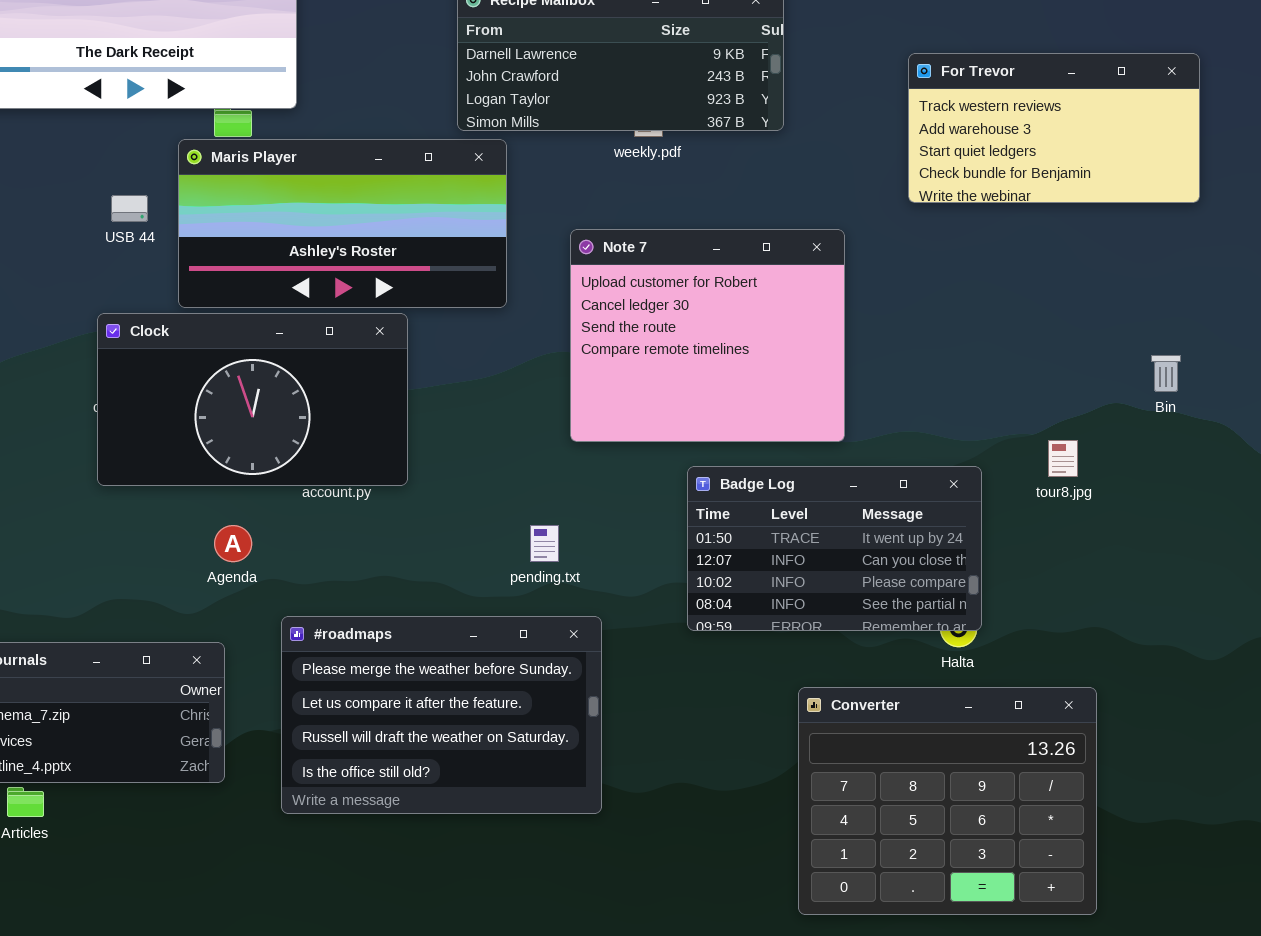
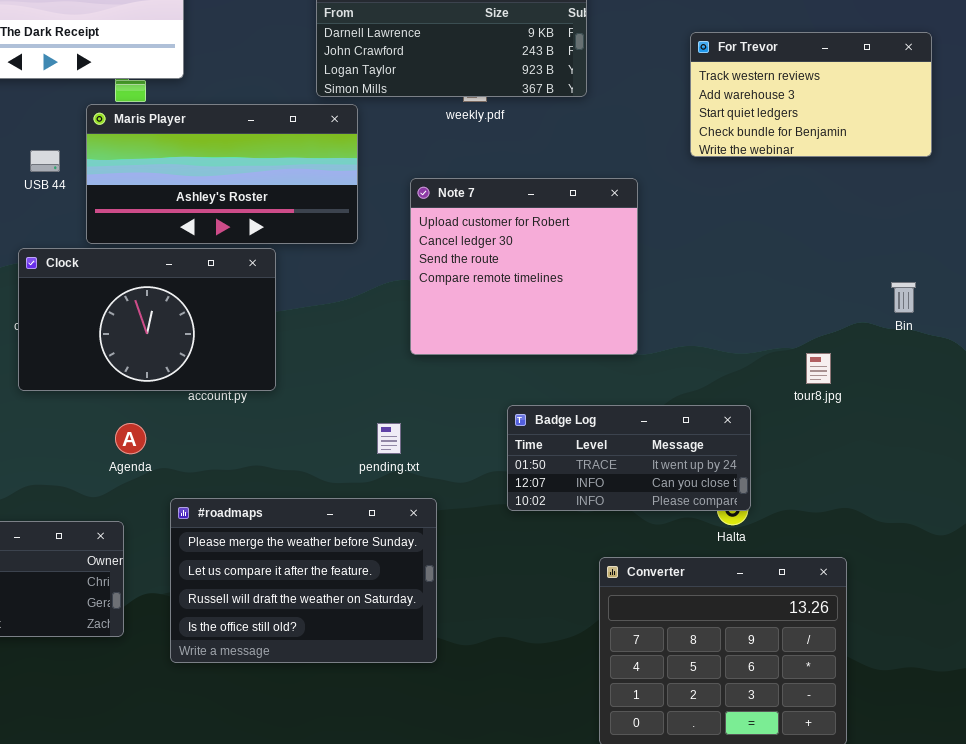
Badge Log: [687,466,982,631] -> [507,405,751,511], resized

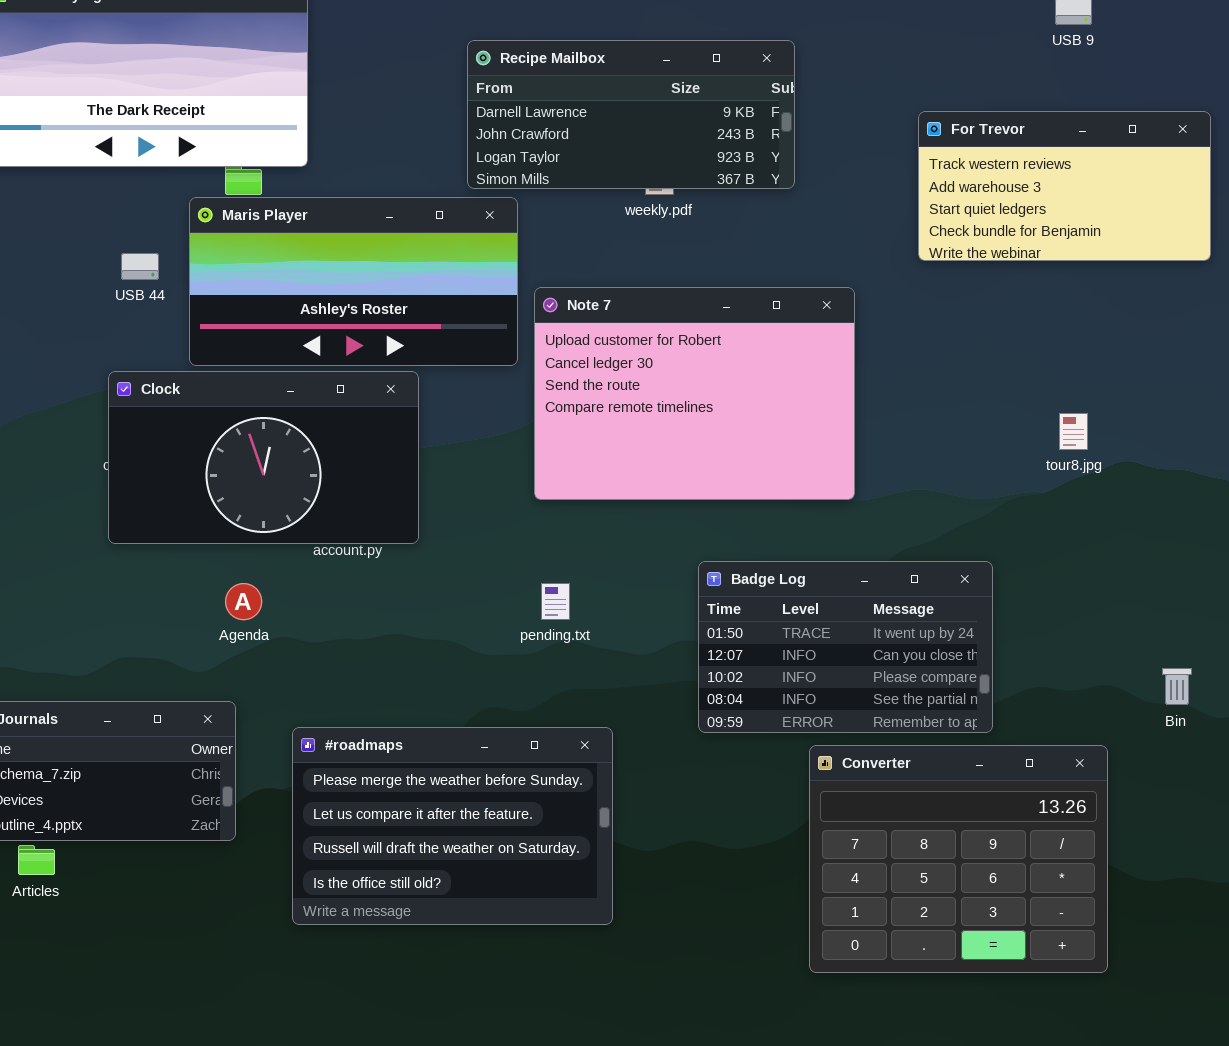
Note 7: [410,178,638,355] -> [534,287,855,500], resized
Bin: [891,282,916,313] -> [1162,668,1192,705], moved
tour8.jpg: [806,353,831,384] -> [1059,413,1088,450], moved
Badge Log: [507,405,751,511] -> [698,561,993,733], resized
#roadmaps: [170,498,437,663] -> [292,727,613,925], moved

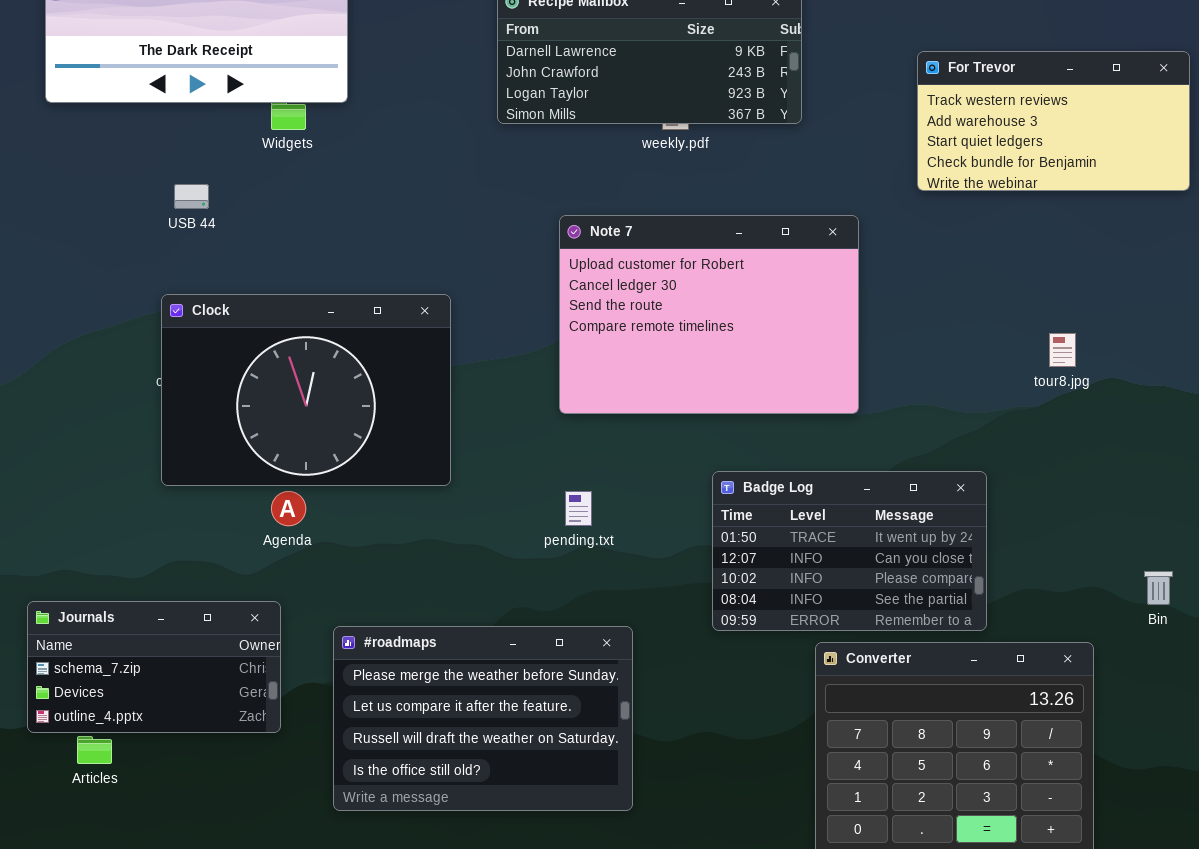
Maris Player: [189,197,518,366] -> none, closed
Clock: [108,371,419,544] -> [161,294,451,486], resized

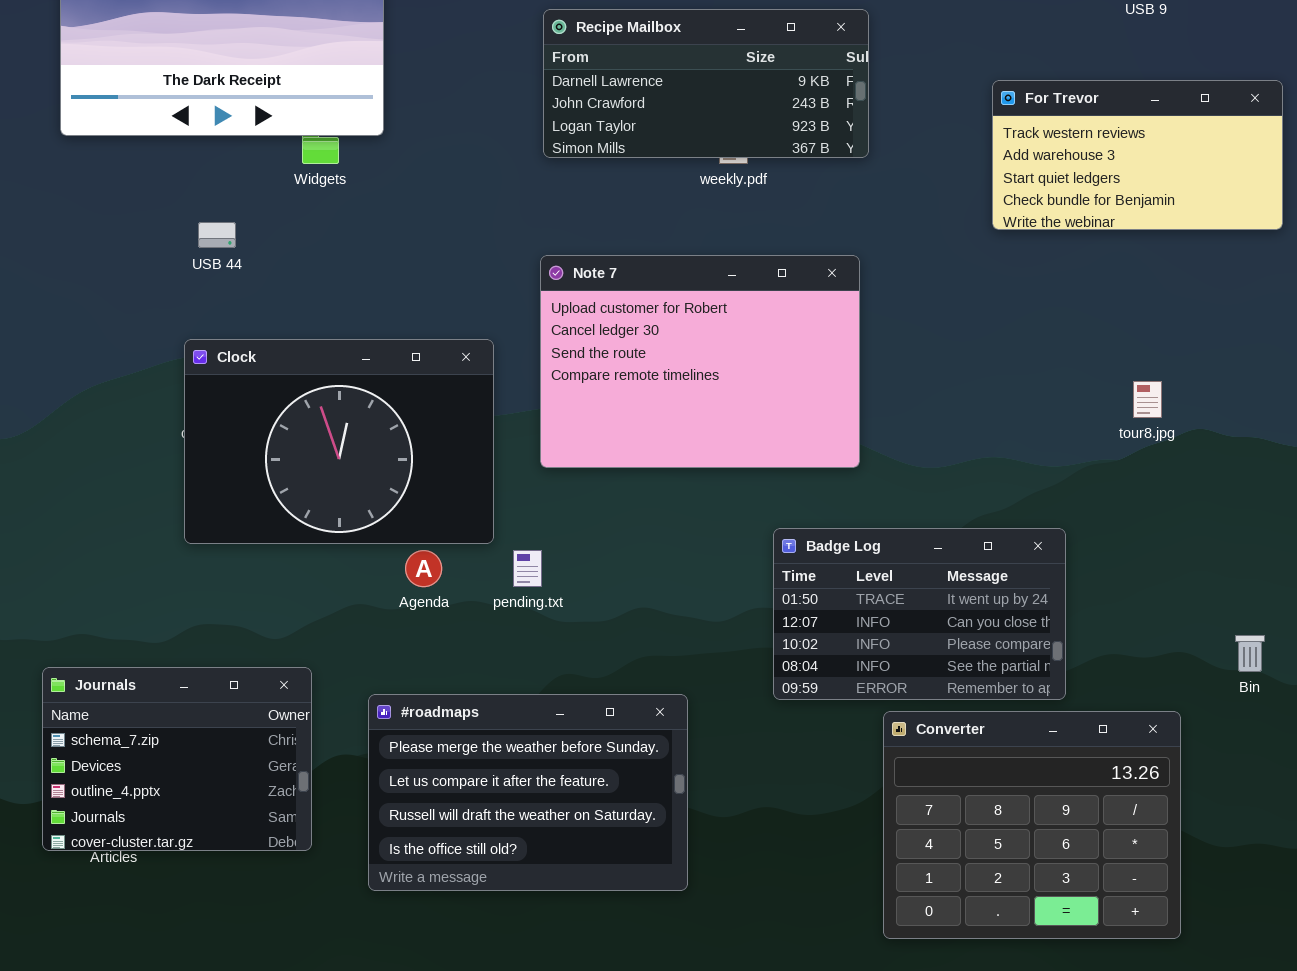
Note 7: [559,215,859,414] -> [540,255,860,468], moved
Agenda: [271,491,306,526] -> [405,550,442,587], moved
pending.txt: [565,491,592,526] -> [513,550,542,587], moved
Journals: [27,601,281,733] -> [42,667,312,851], resized

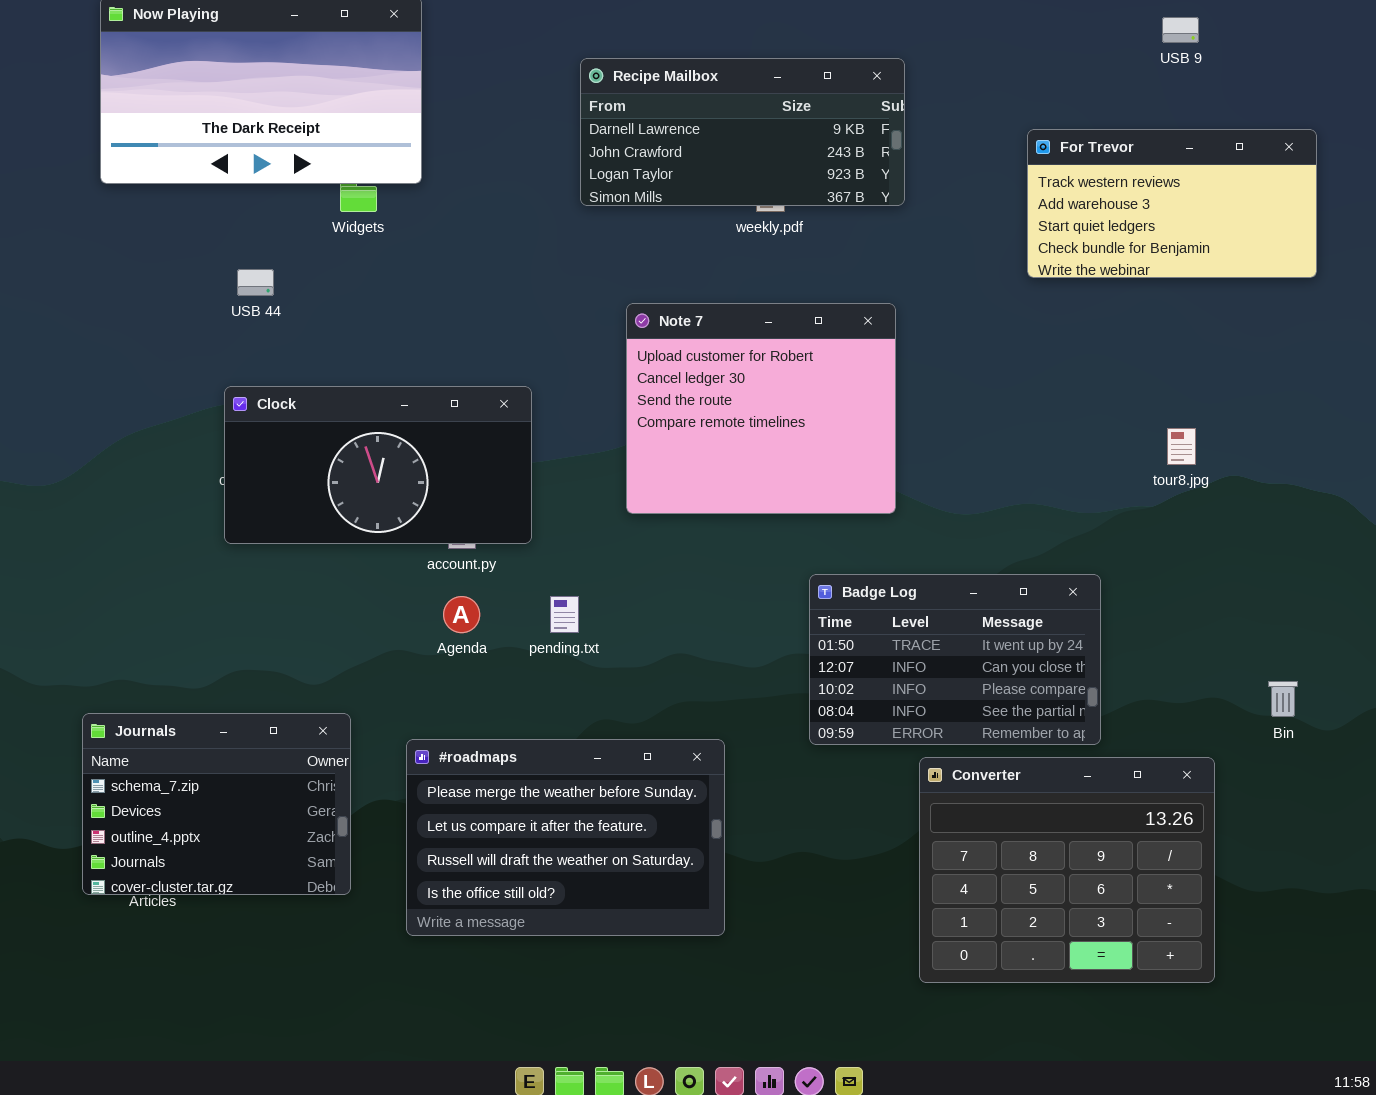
Note 7: [540,255,860,468] -> [626,303,896,514], resized
Clock: [184,339,494,544] -> [224,386,532,544], resized

